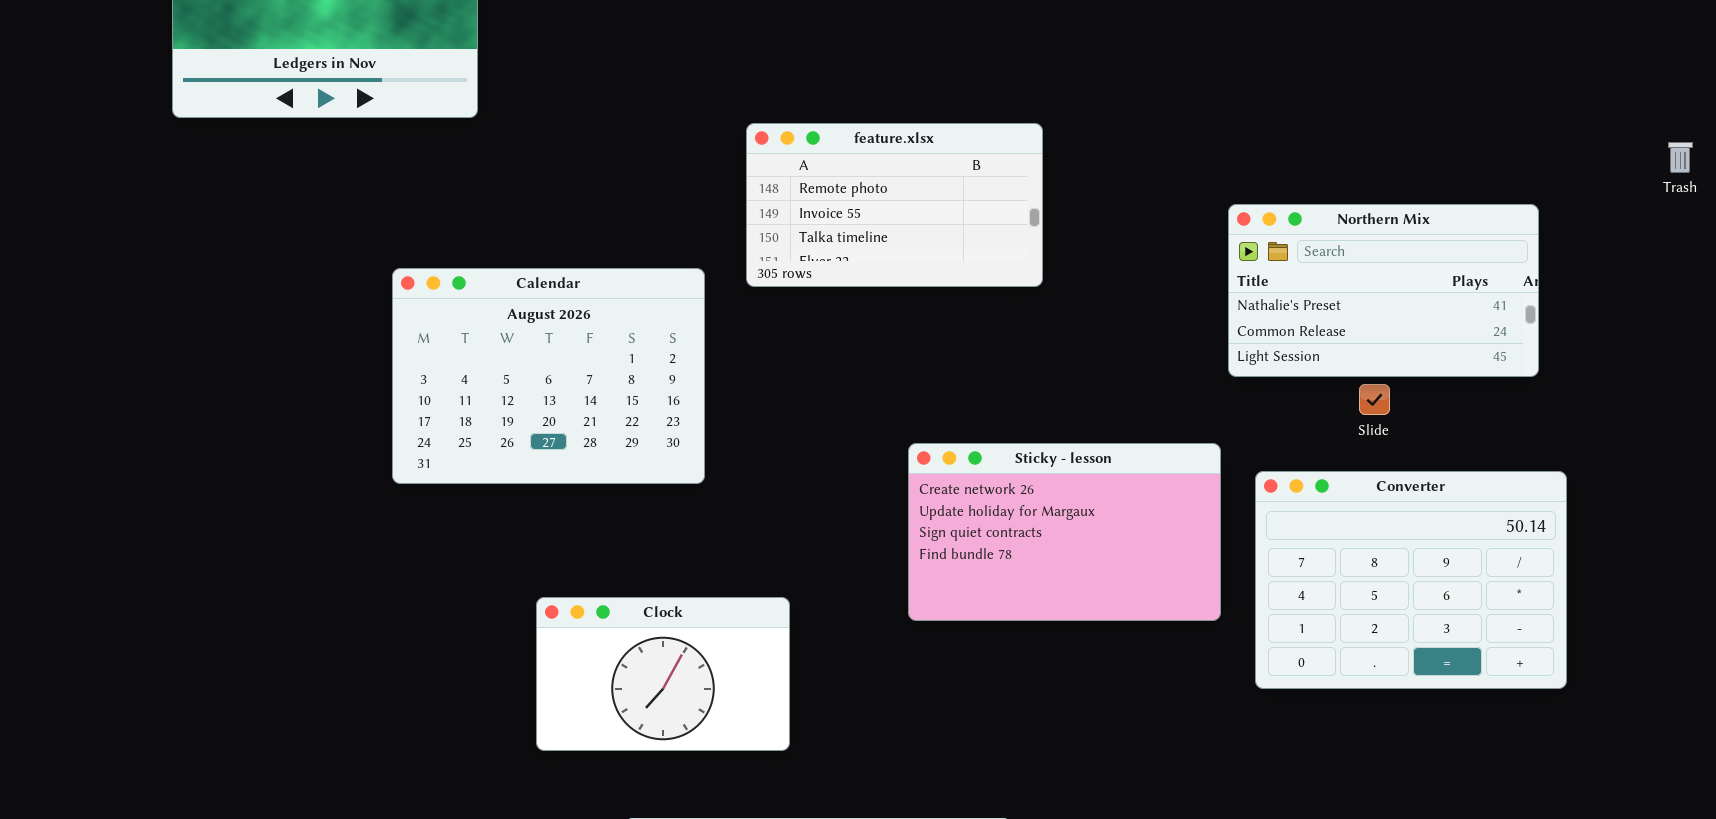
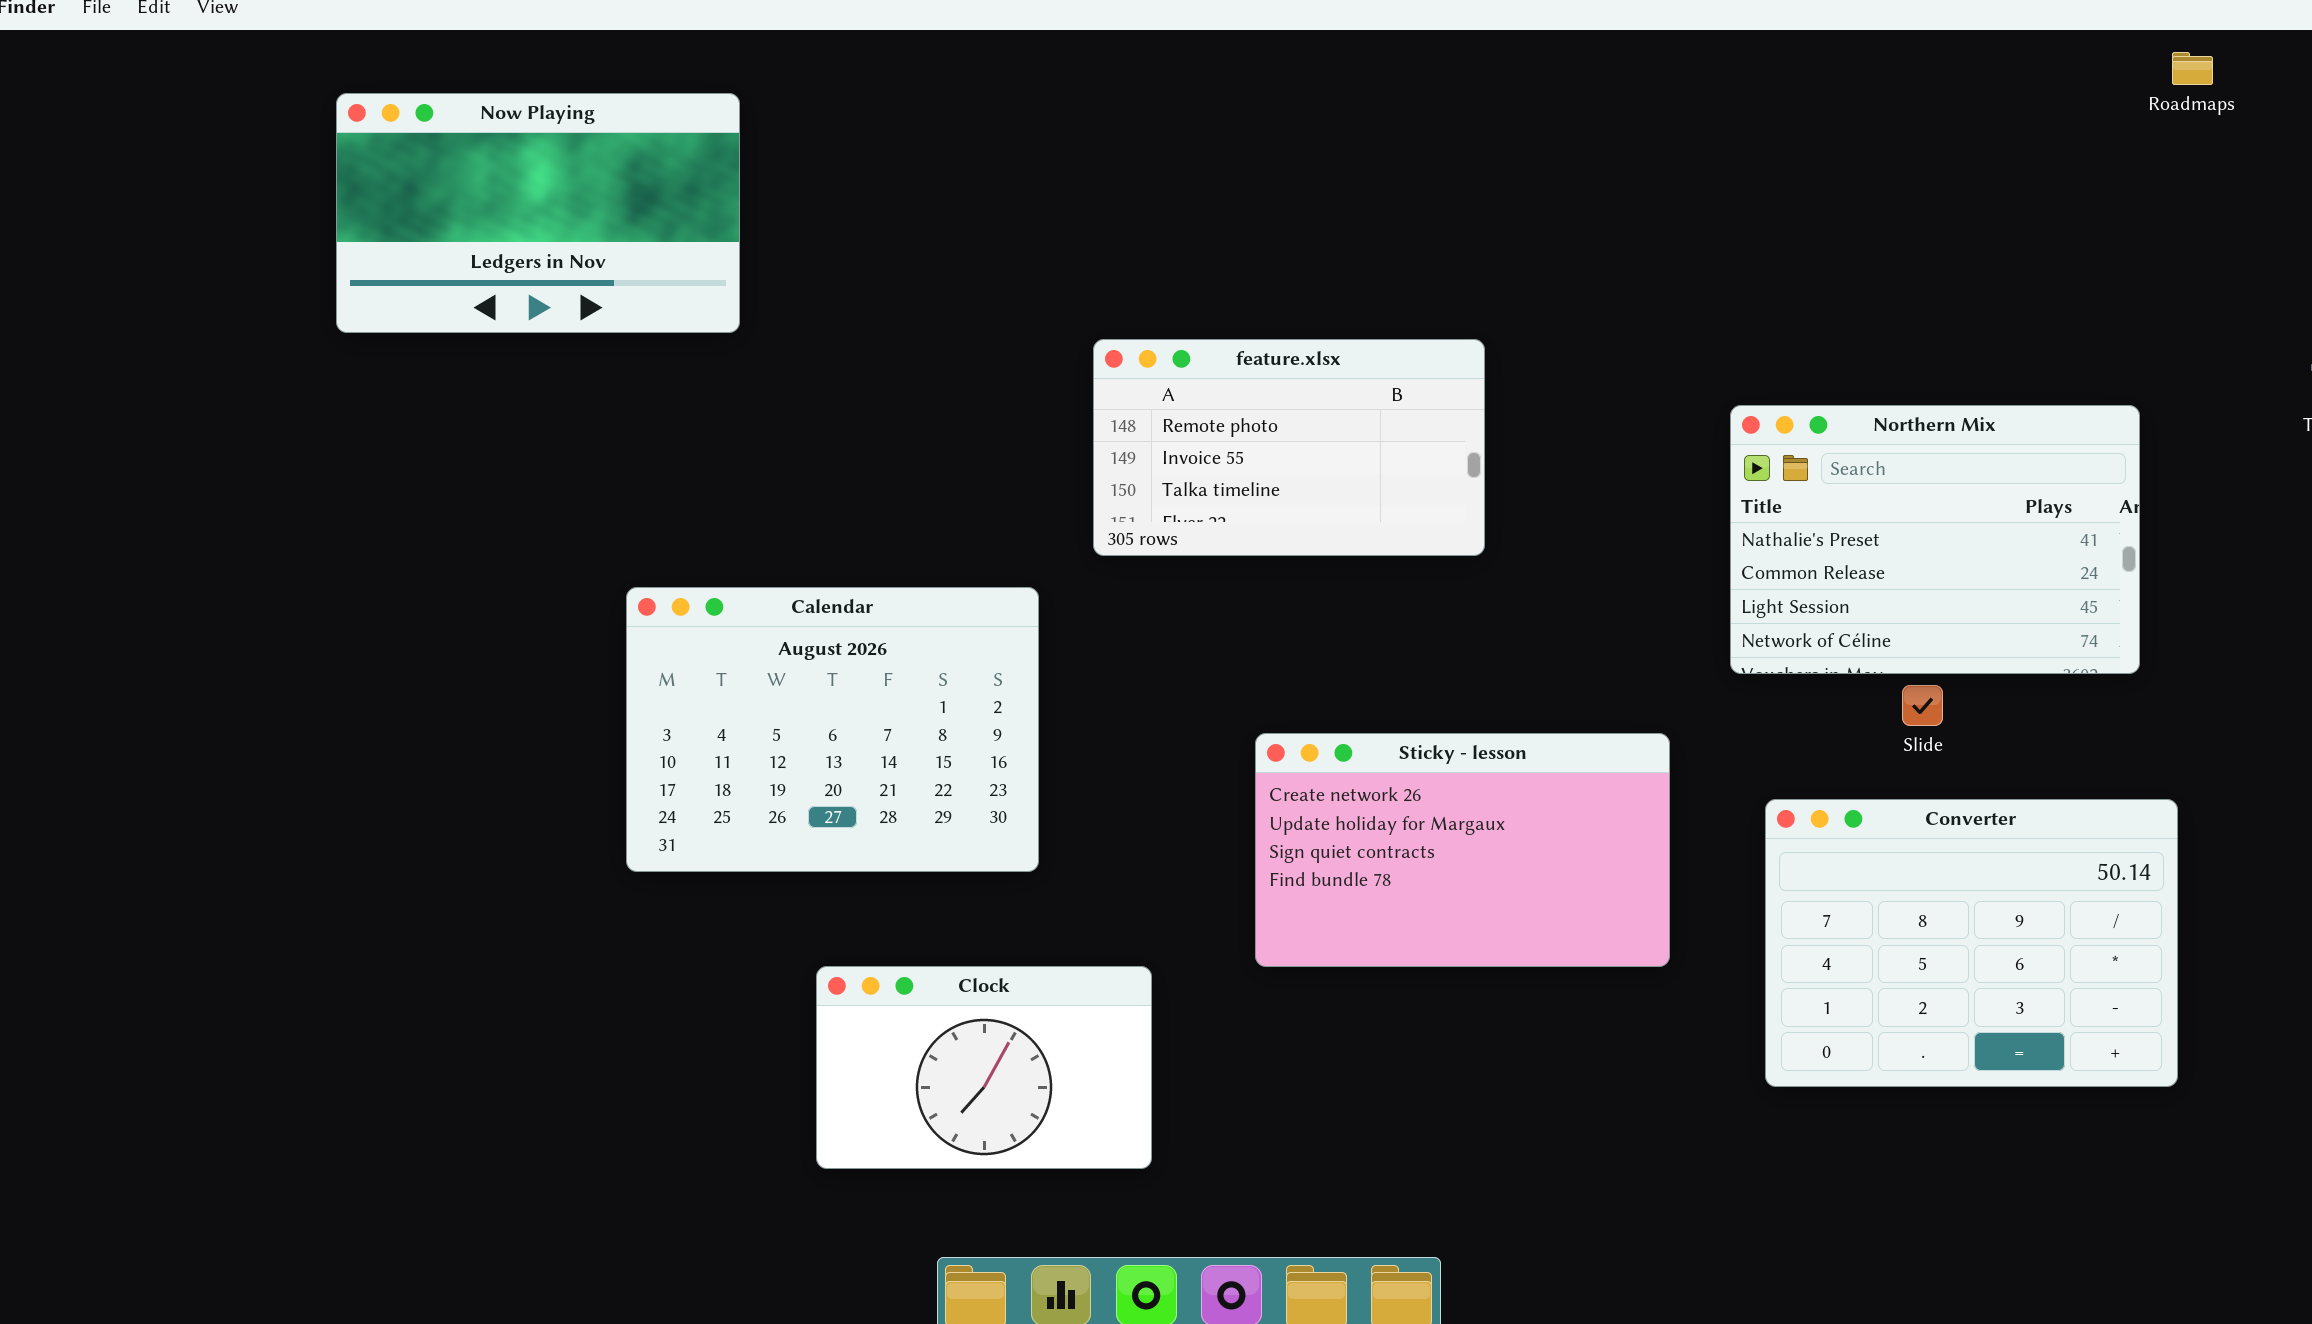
Northern Mix: [1228,204,1539,377] -> [1730,405,2140,674], resized
Calendar: [392,268,705,484] -> [626,587,1039,872], moved
Sticky - lesson: [908,443,1221,621] -> [1255,733,1670,967], moved

